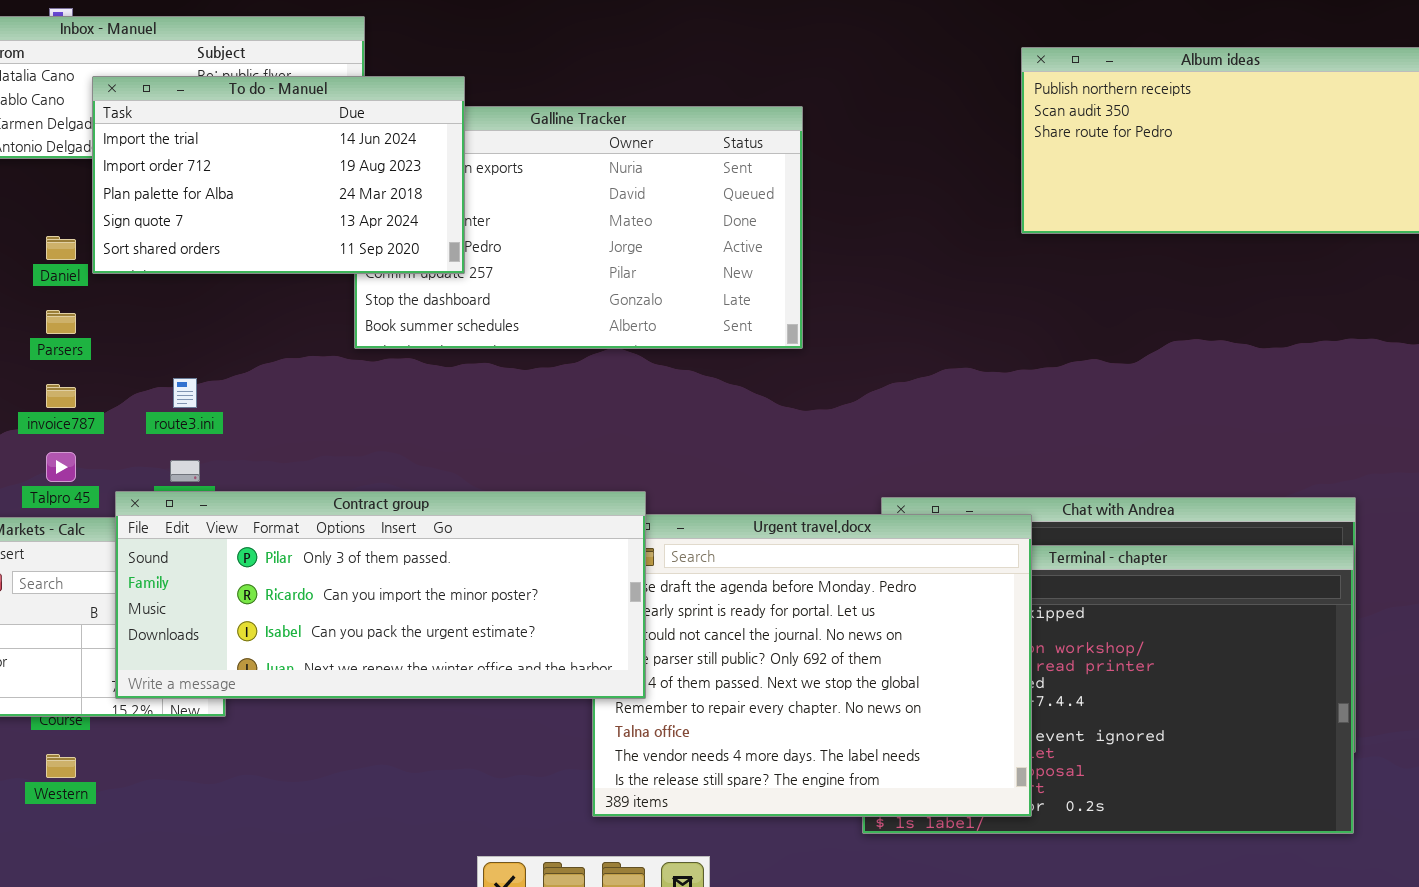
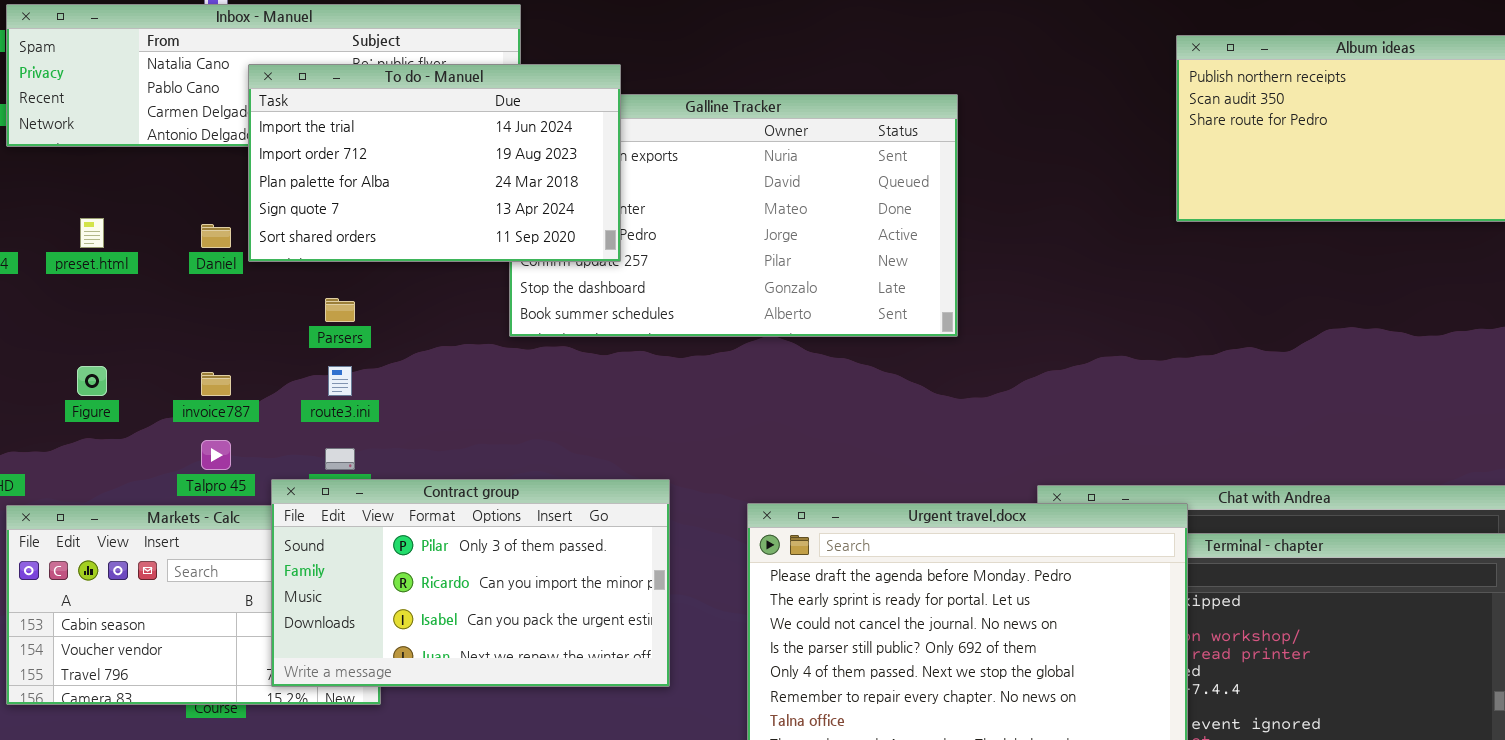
Parsers: [46,310,76,334] -> [325,298,355,322], moved
Contract group: [115,491,646,699] -> [271,479,670,687], resized

